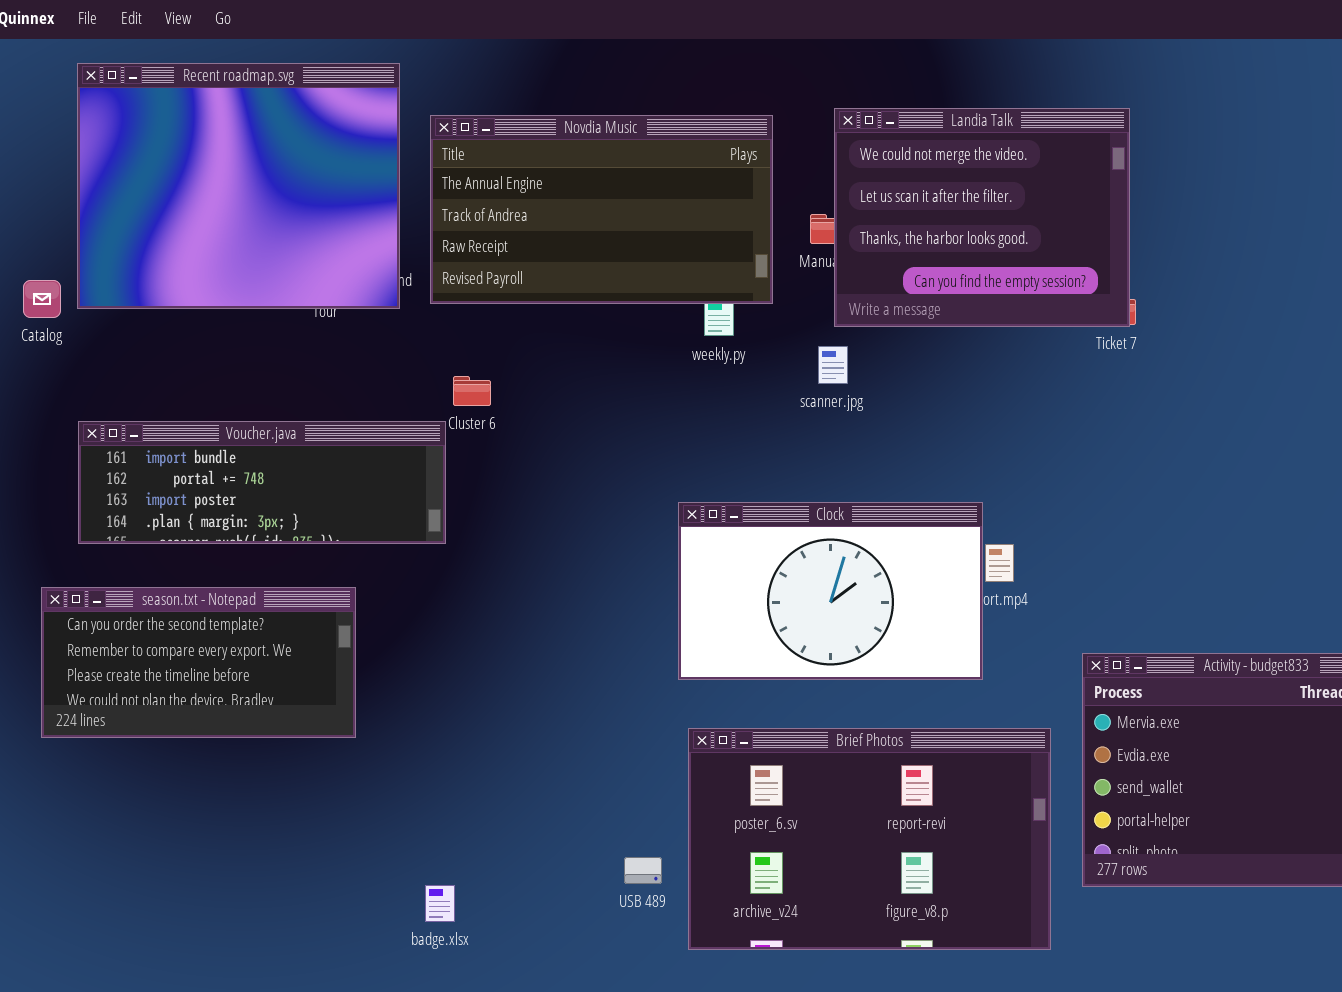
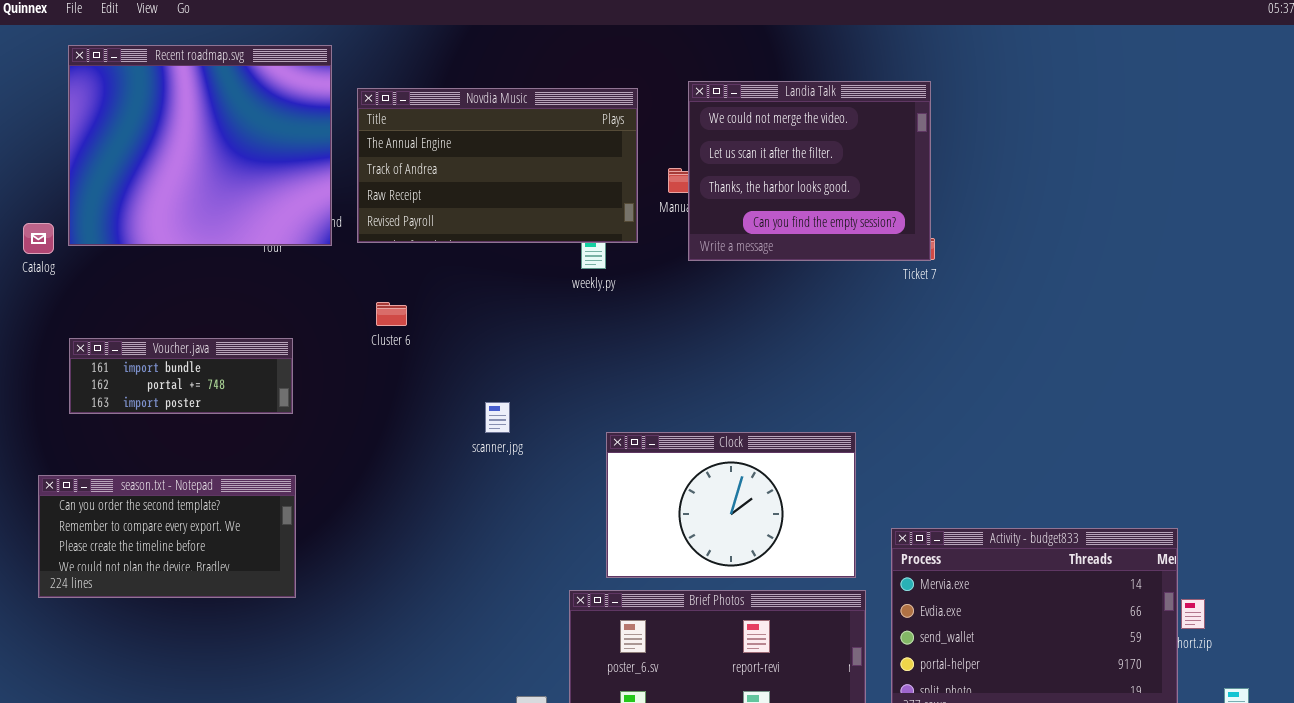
scanner.jpg: [818,346,848,384] -> [485,402,510,433], moved
Voucher.java: [78,421,446,544] -> [69,338,293,414], resized
Clock: [678,502,983,680] -> [606,432,856,578], moved

